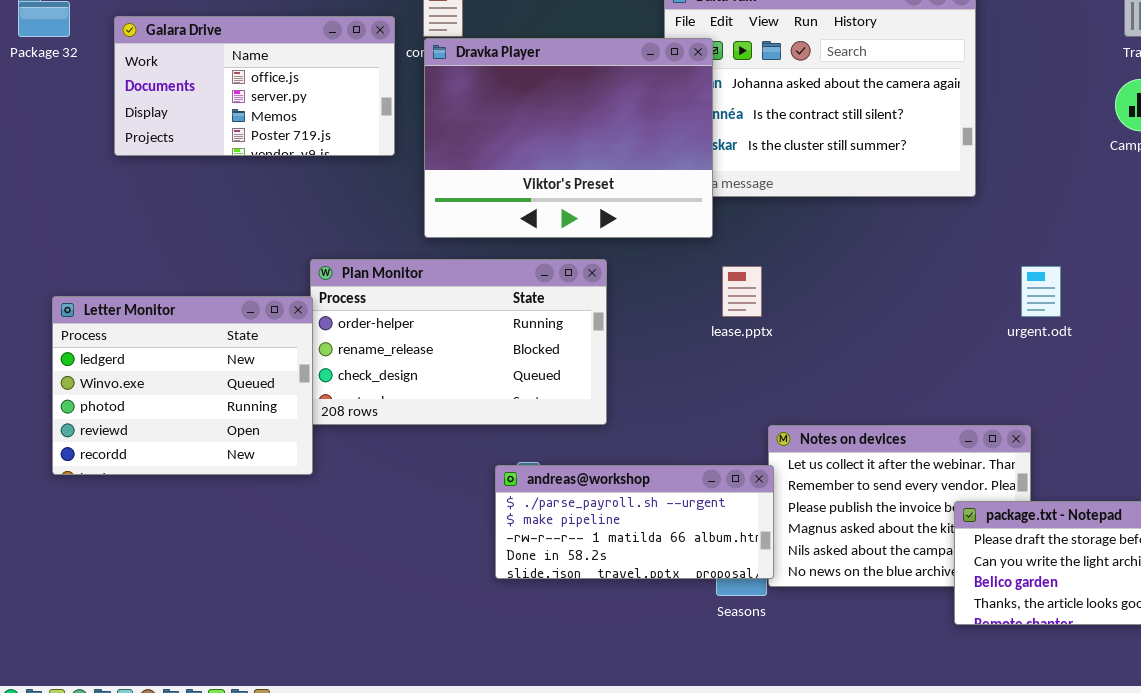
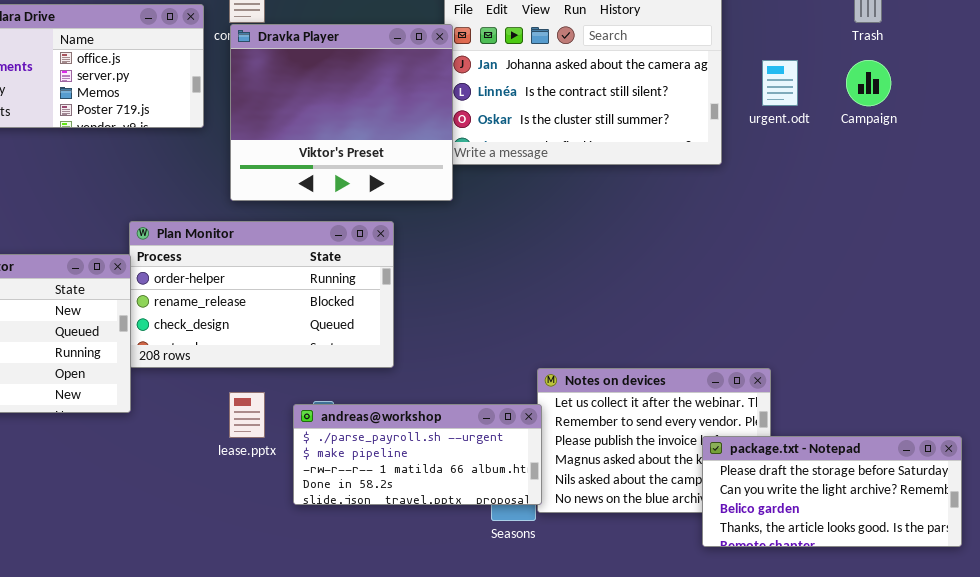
Dravka Player: [424,38,713,238] -> [230,24,453,201], resized
lease.pptx: [722,266,762,317] -> [229,392,265,438], moved
urgent.odt: [1021,266,1061,317] -> [762,60,798,106], moved

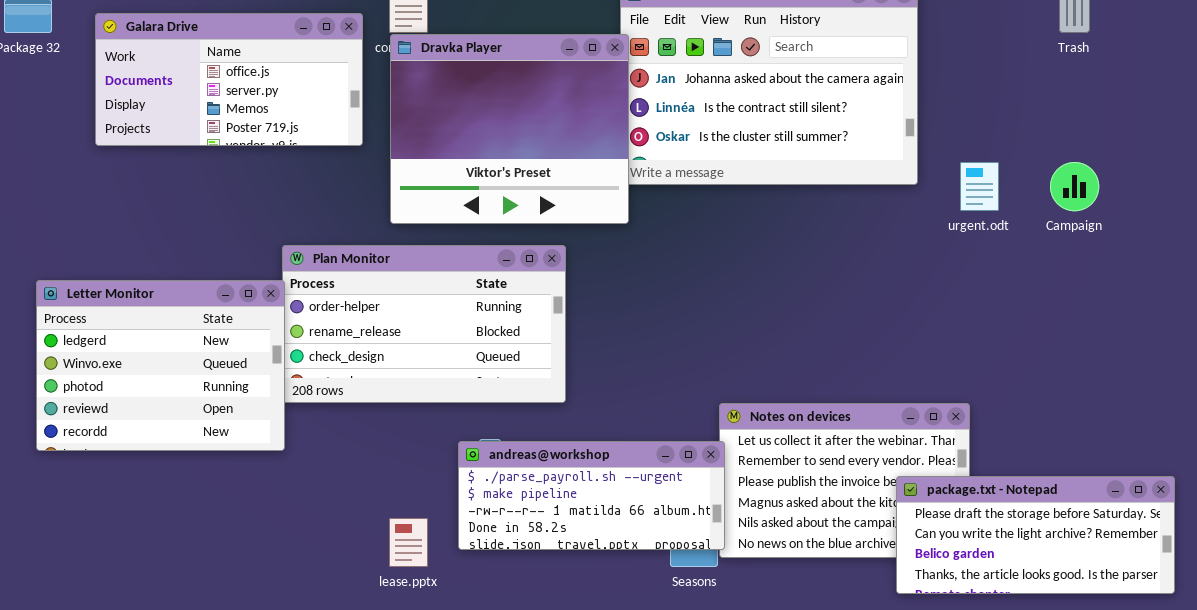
urgent.odt: [762,60,798,106] -> [960,162,999,211], moved
Campaign: [846,60,891,106] -> [1050,162,1099,211], moved
lease.pptx: [229,392,265,438] -> [389,518,428,567], moved

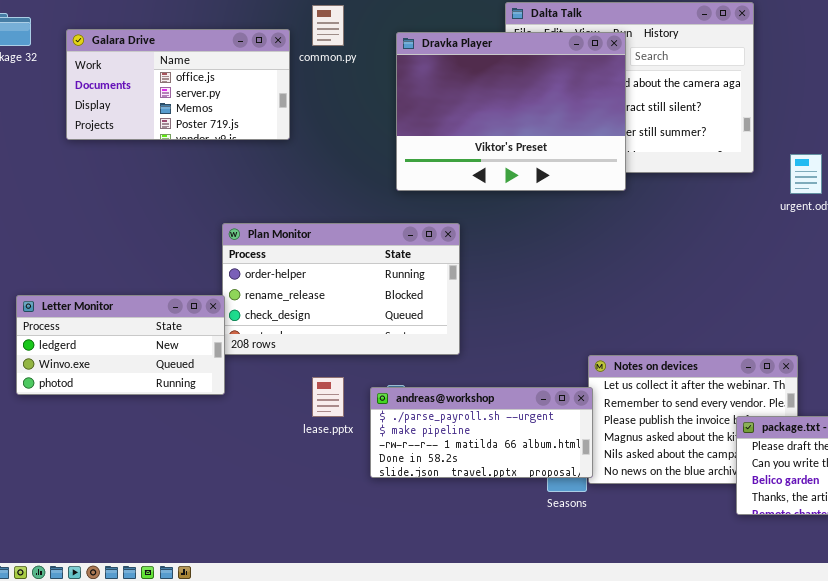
Dravka Player: [390,34,629,224] -> [396,32,626,191], moved, resized
Letter Monitor: [36,280,285,451] -> [16,295,225,395], resized
lease.pptx: [389,518,428,567] -> [312,377,344,417], moved

